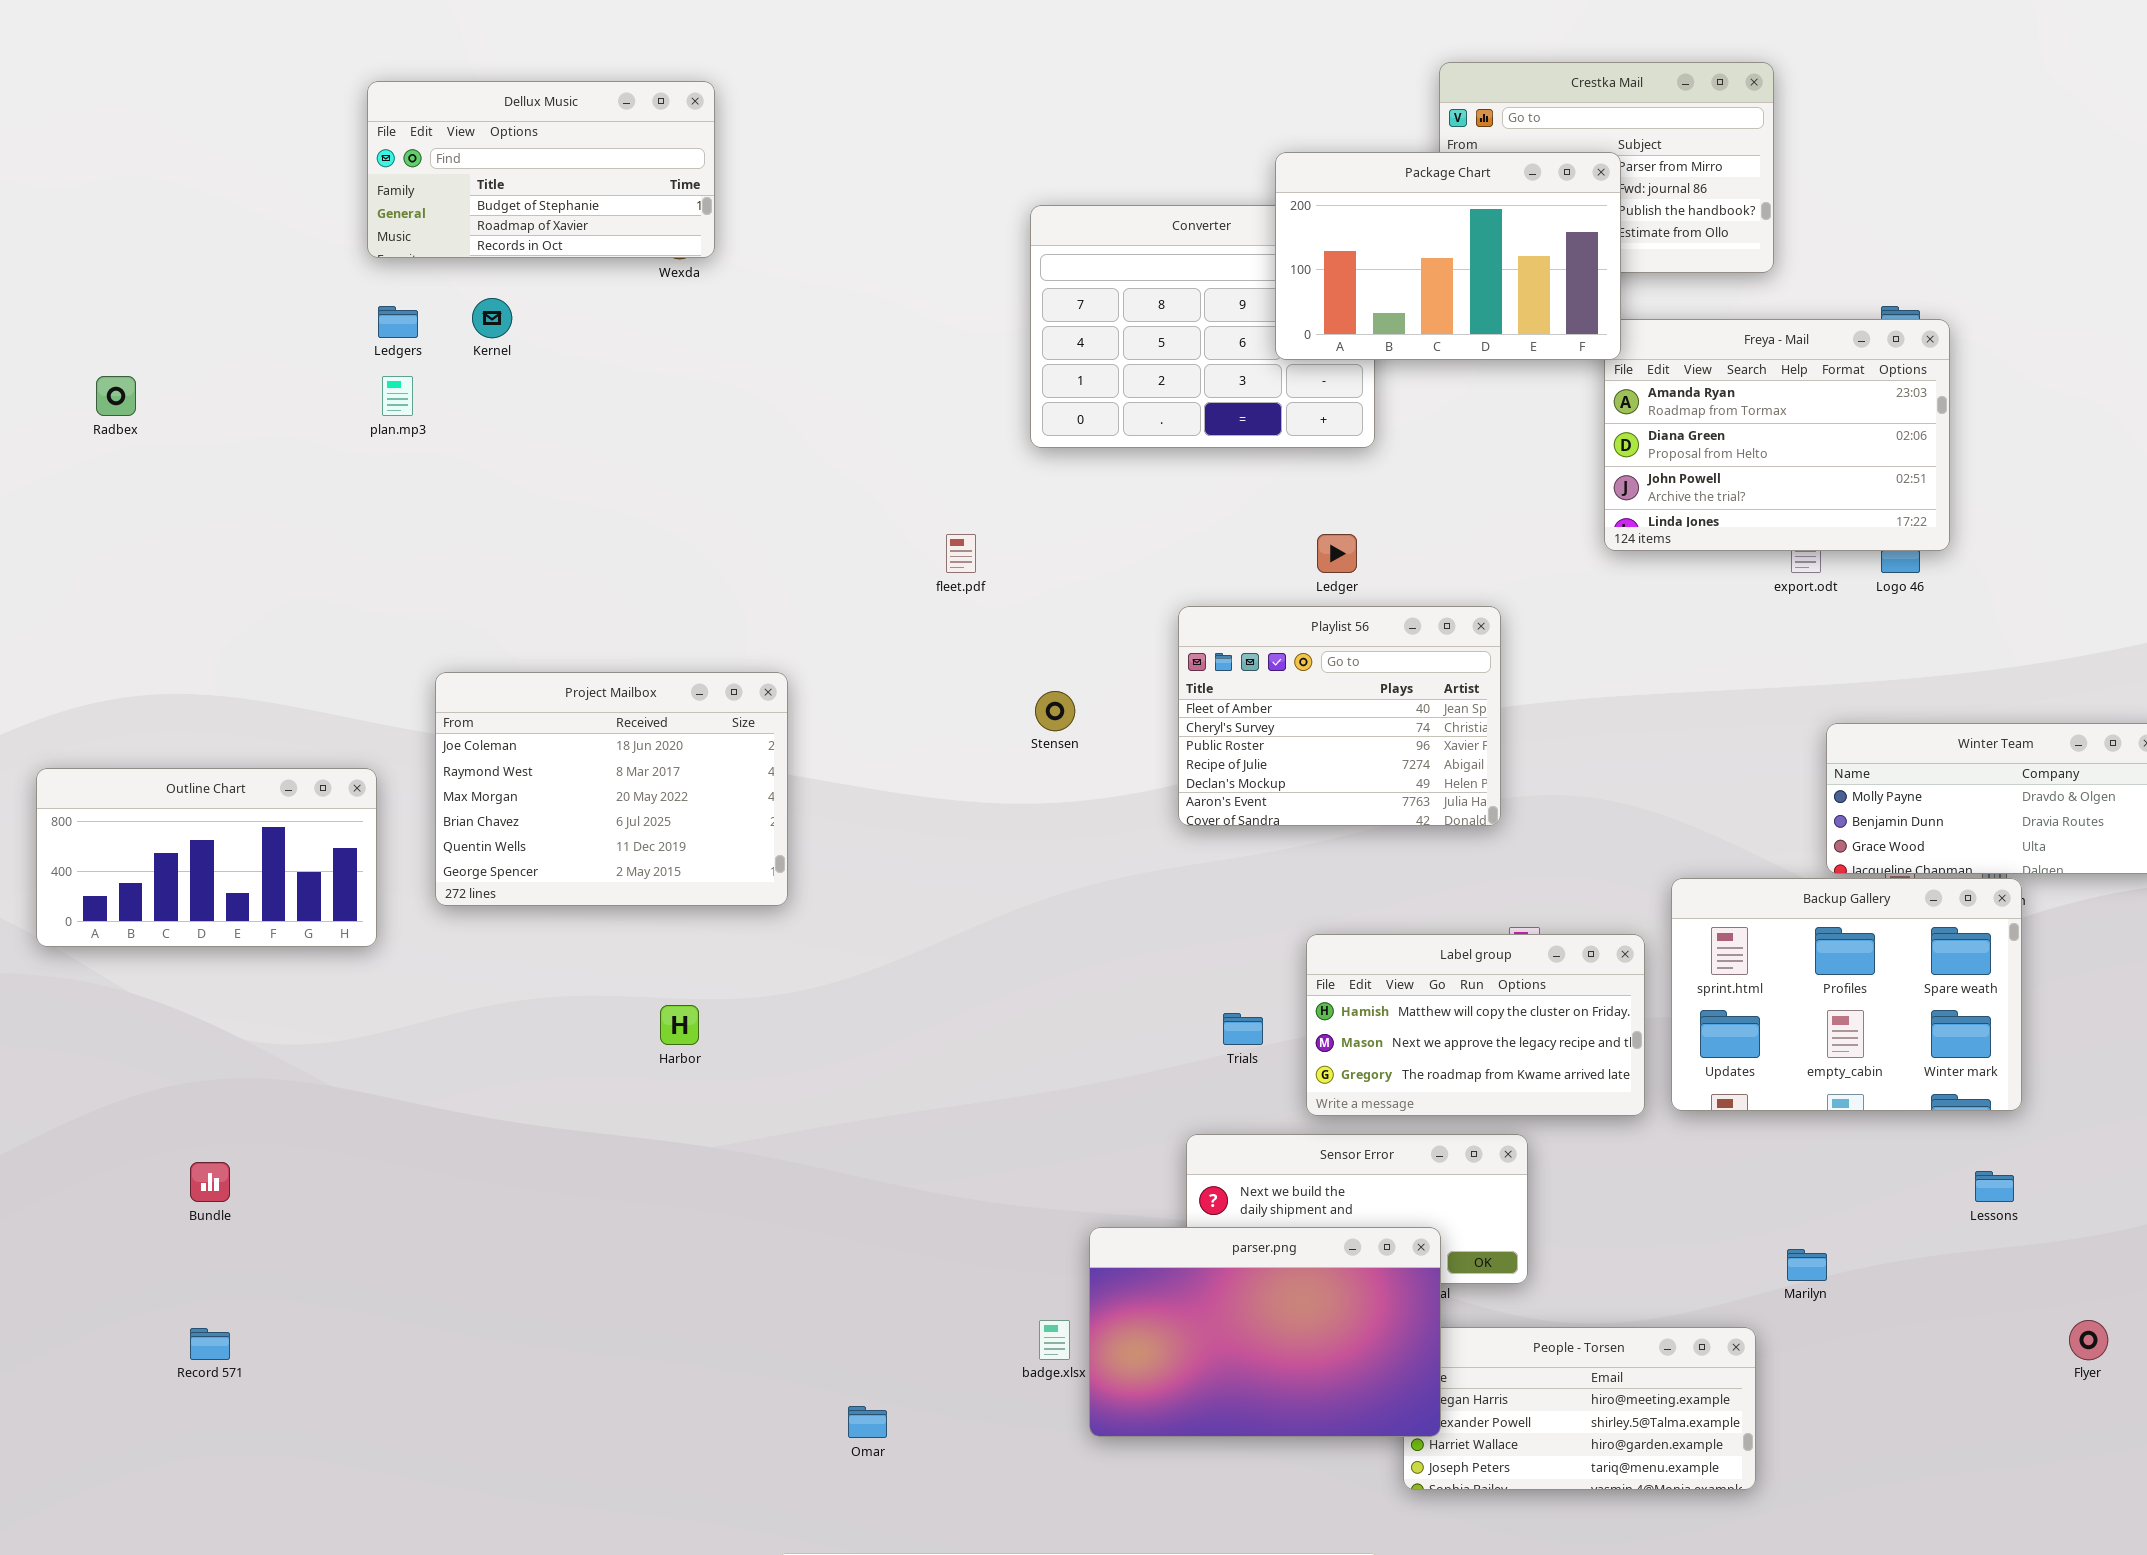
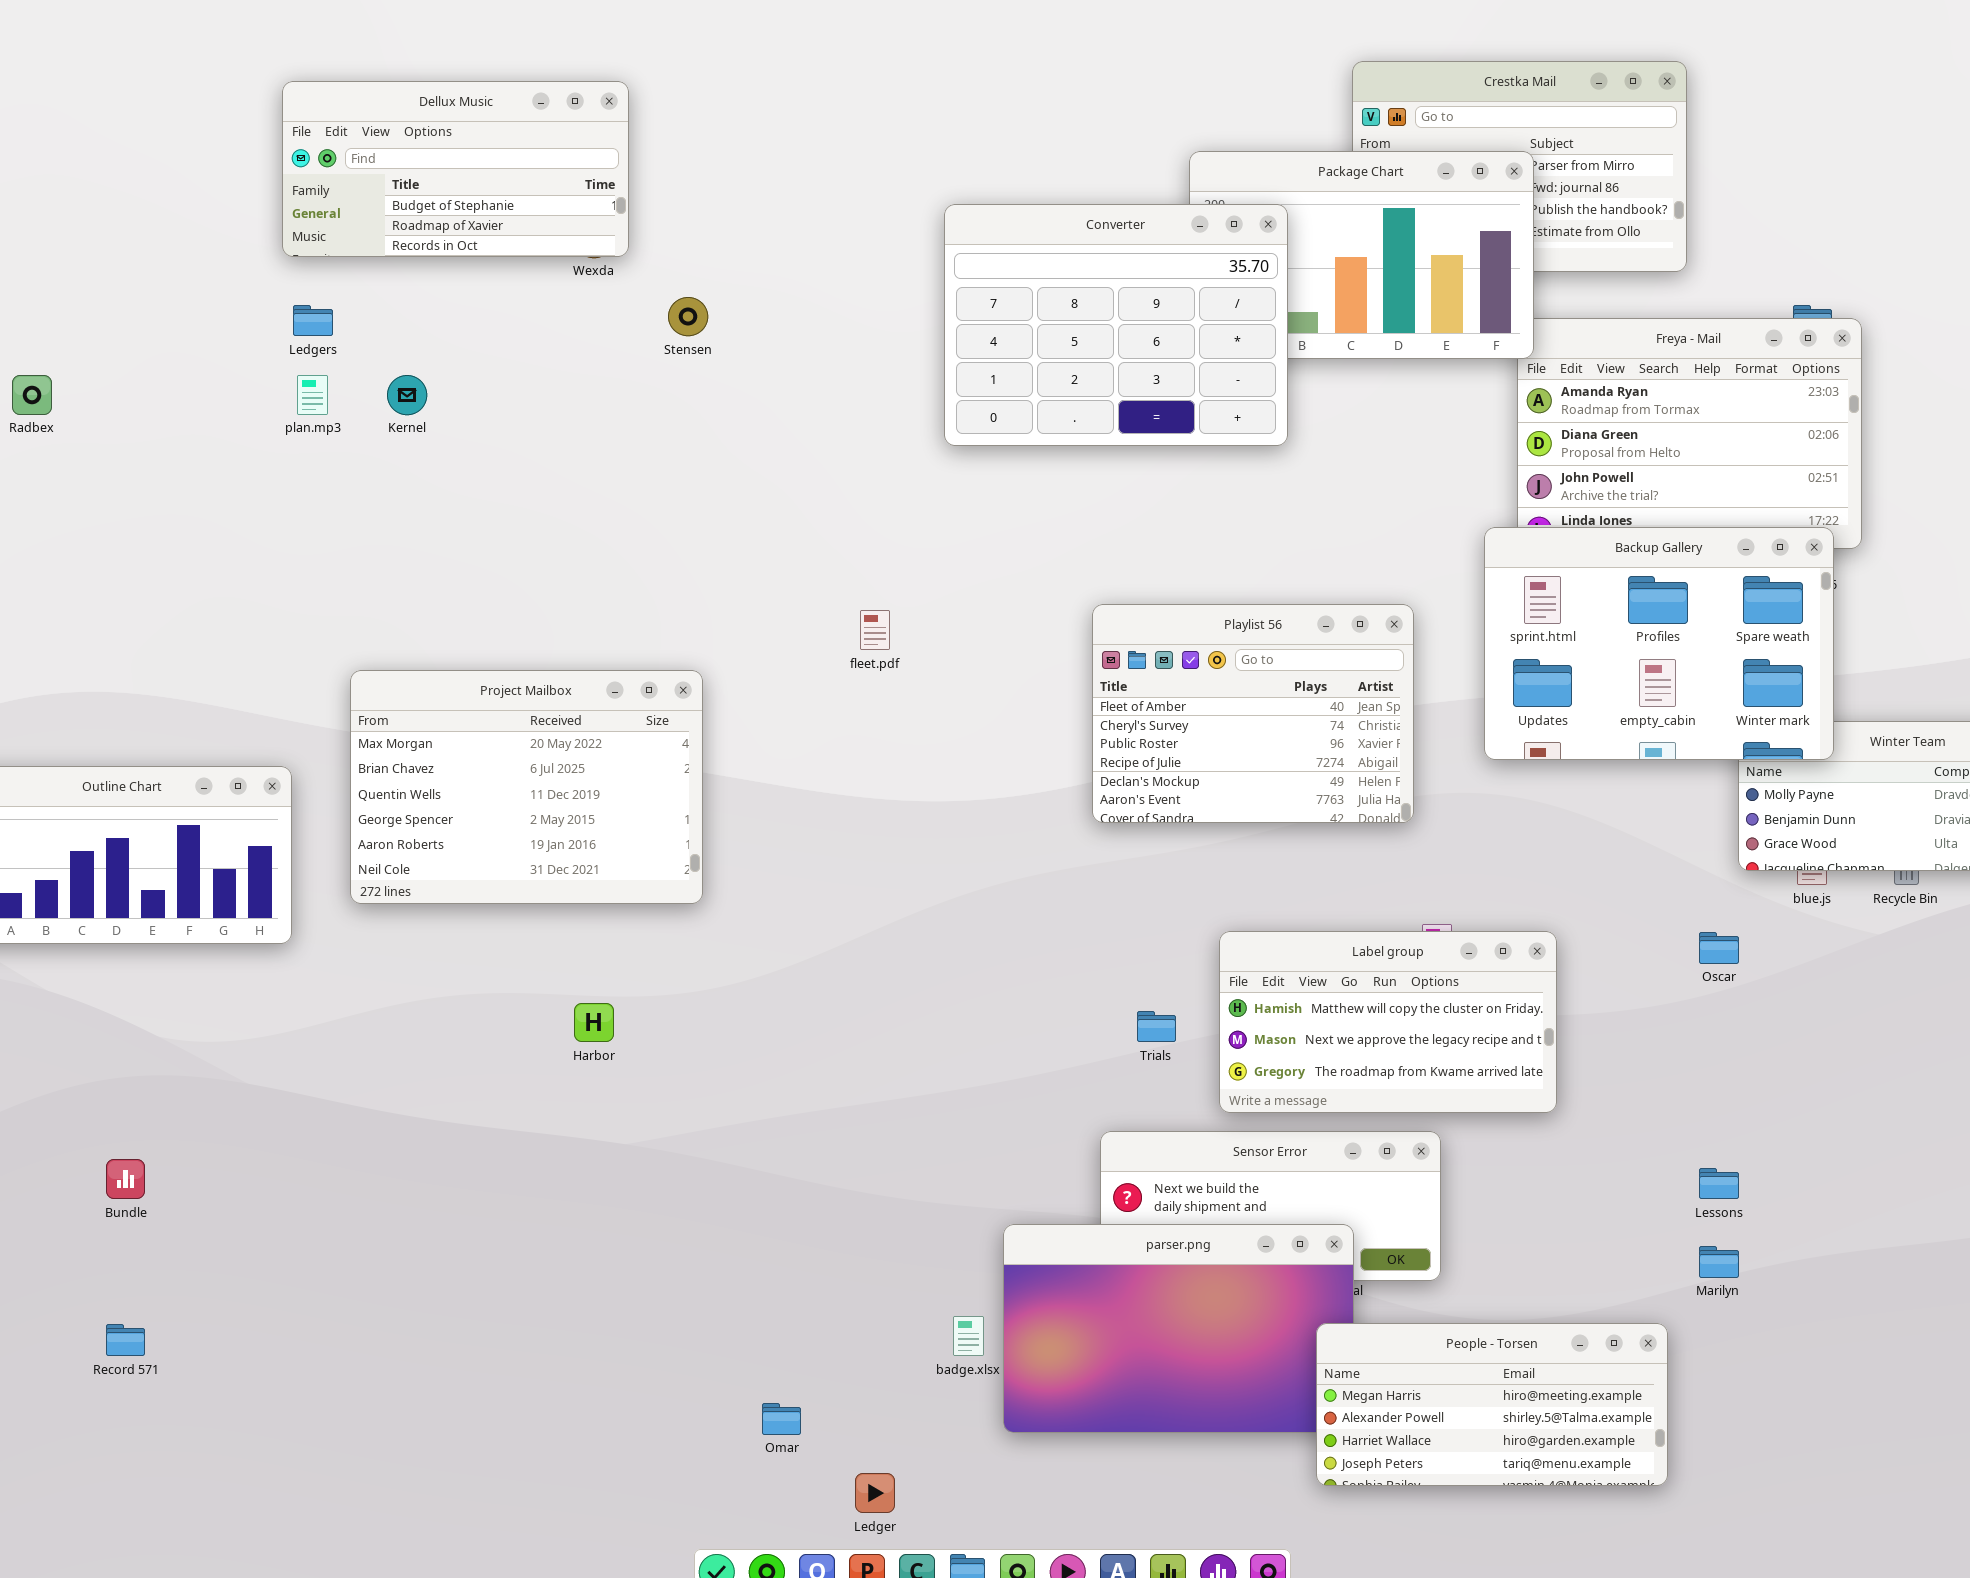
Converter: [1030,205,1375,448] -> [944,204,1288,446], raised
Kernel: [472,298,512,338] -> [387,375,427,415], moved
fleet.pdf: [946,534,976,573] -> [860,610,890,650], moved
Ledger: [1317,534,1357,573] -> [855,1473,895,1513], moved
Project Mailbox: [435,672,788,906] -> [350,670,703,904], scrolled down 2 rows
Stensen: [1035,691,1075,731] -> [668,297,708,336], moved
Backup Gallery: [1671,878,2022,1111] -> [1484,527,1834,760], moved
Lessons: [1975,1171,2014,1202] -> [1699,1168,1739,1199], moved
People - Torsen: [1403,1327,1756,1490] -> [1316,1323,1668,1486], raised

